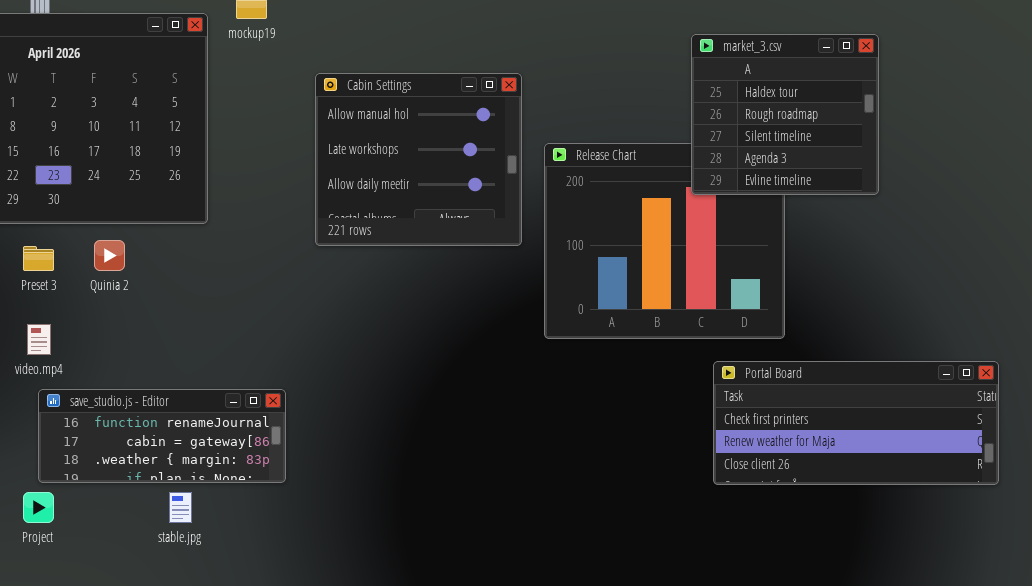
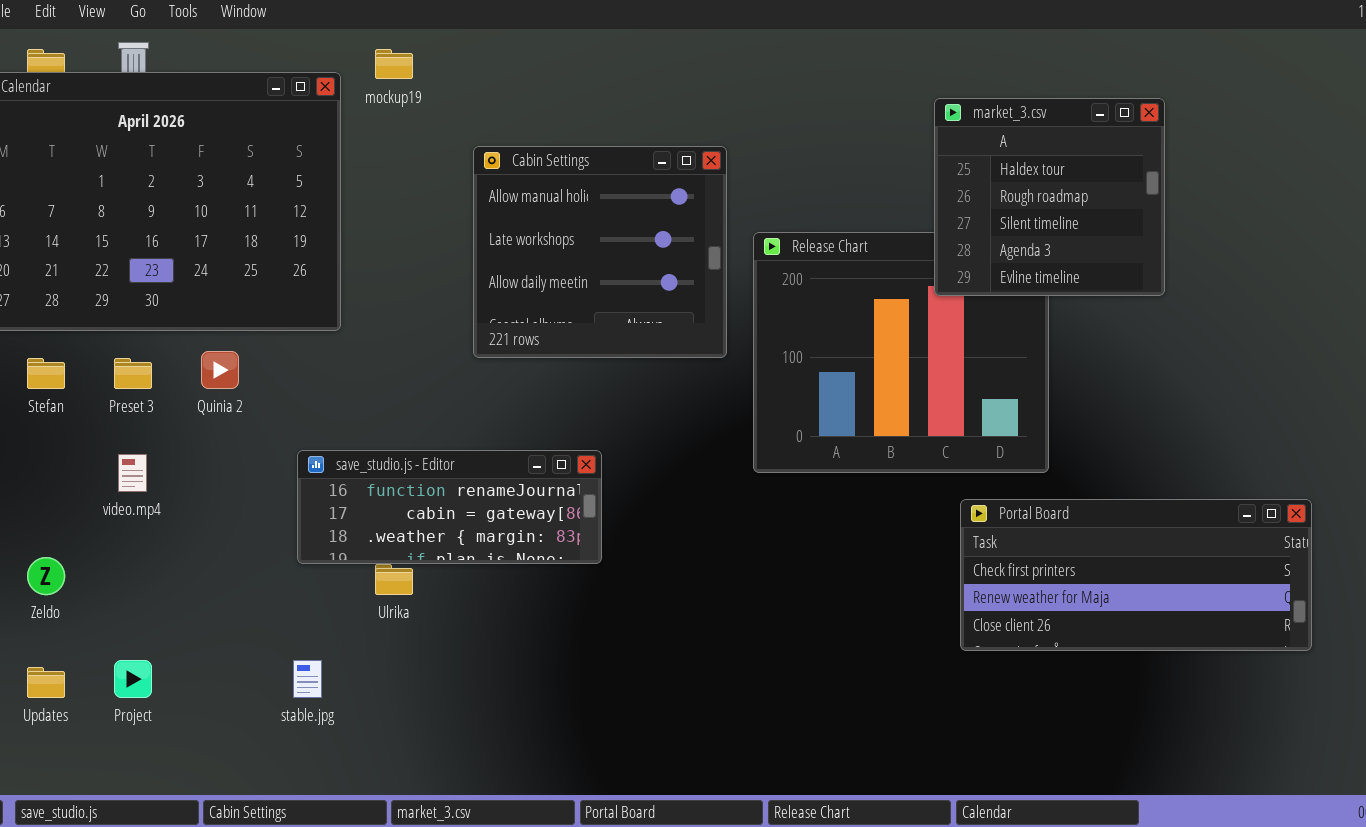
save_studio.js - Editor: [38,389,286,483] -> [297,450,602,564], moved

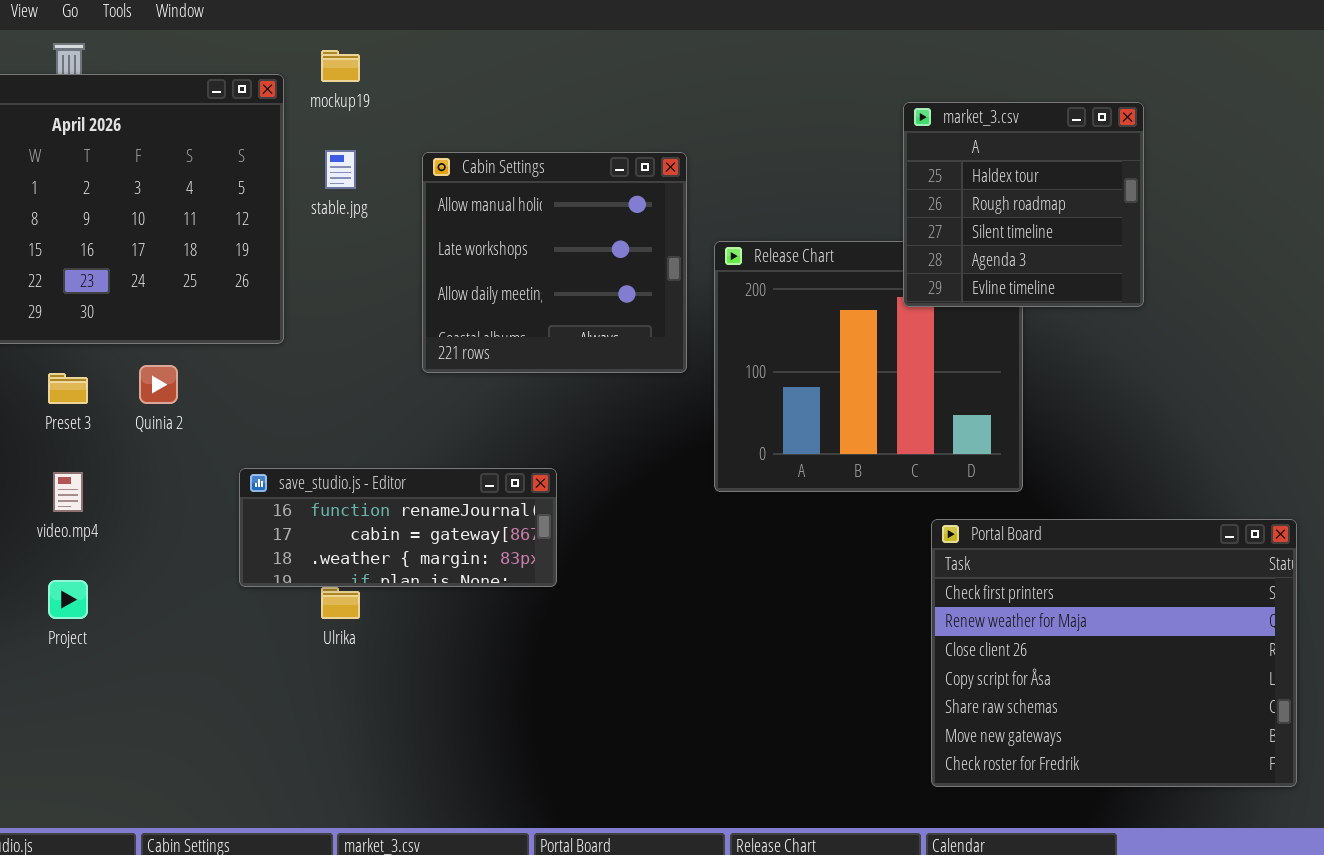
Portal Board: [960,499,1312,651] -> [931,519,1297,787], resized
Project: [114,660,152,698] -> [48,580,88,619], moved
stable.jpg: [293,660,322,698] -> [325,150,356,189], moved

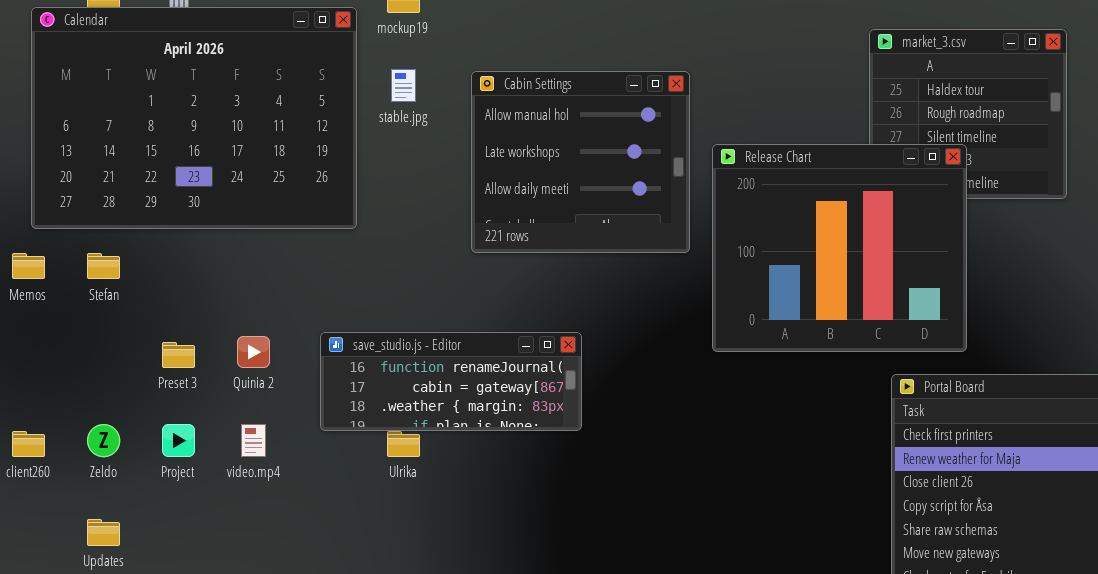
Release Chart: [714,241,1023,492] -> [712,144,967,352], raised
Quinia 2: [139,365,178,404] -> [237,336,270,368], moved
Preset 3: [48,373,88,404] -> [162,342,195,368], moved
video.mp4: [53,472,83,512] -> [241,424,266,457], moved

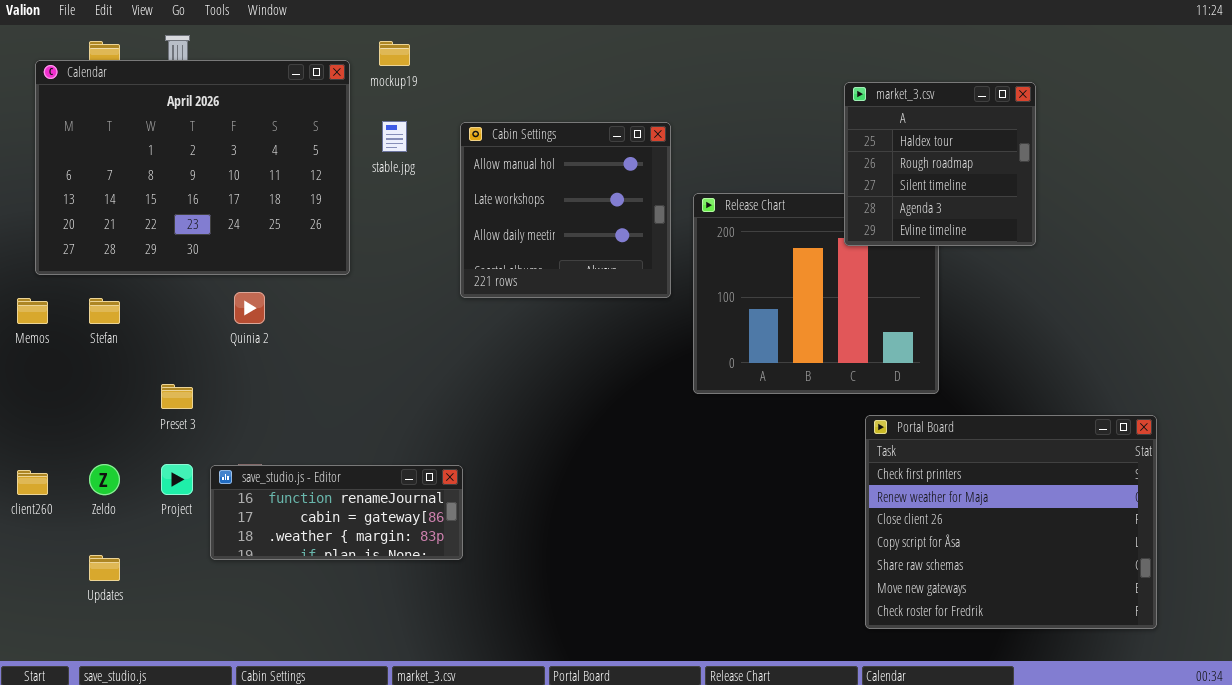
market_3.csv: [869,29,1067,199] -> [844,82,1036,246], raised
save_studio.js - Editor: [320,332,582,431] -> [210,465,463,560], moved
Quinia 2: [237,336,270,368] -> [234,292,265,324], moved

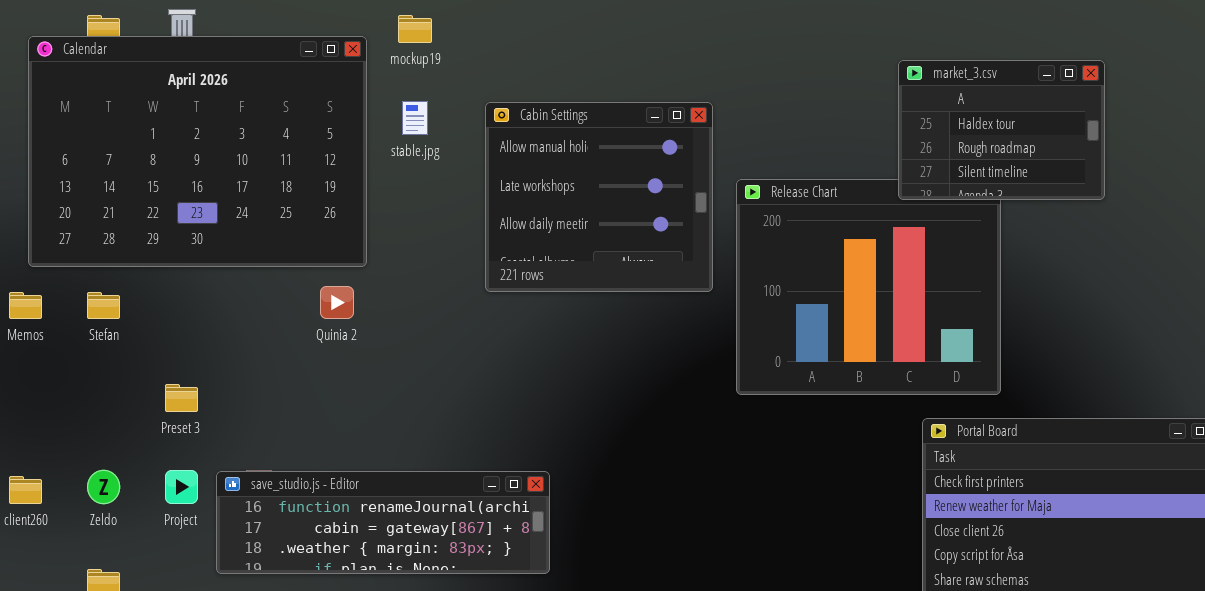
market_3.csv: [844,82,1036,246] -> [898,60,1105,200], resized
Quinia 2: [234,292,265,324] -> [320,286,354,319], moved
save_studio.js - Editor: [210,465,463,560] -> [216,471,550,574], resized

